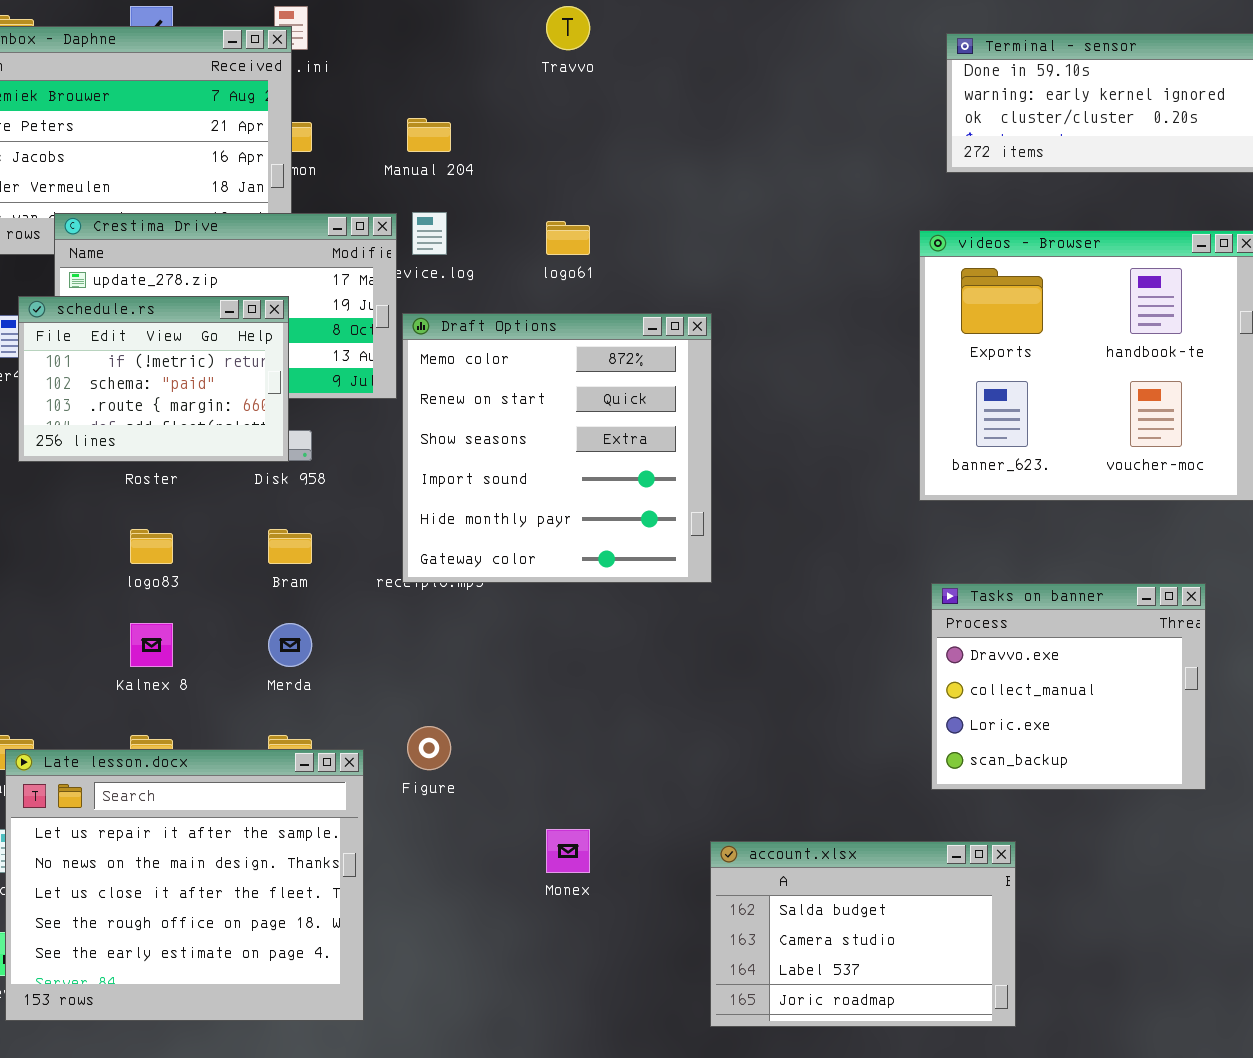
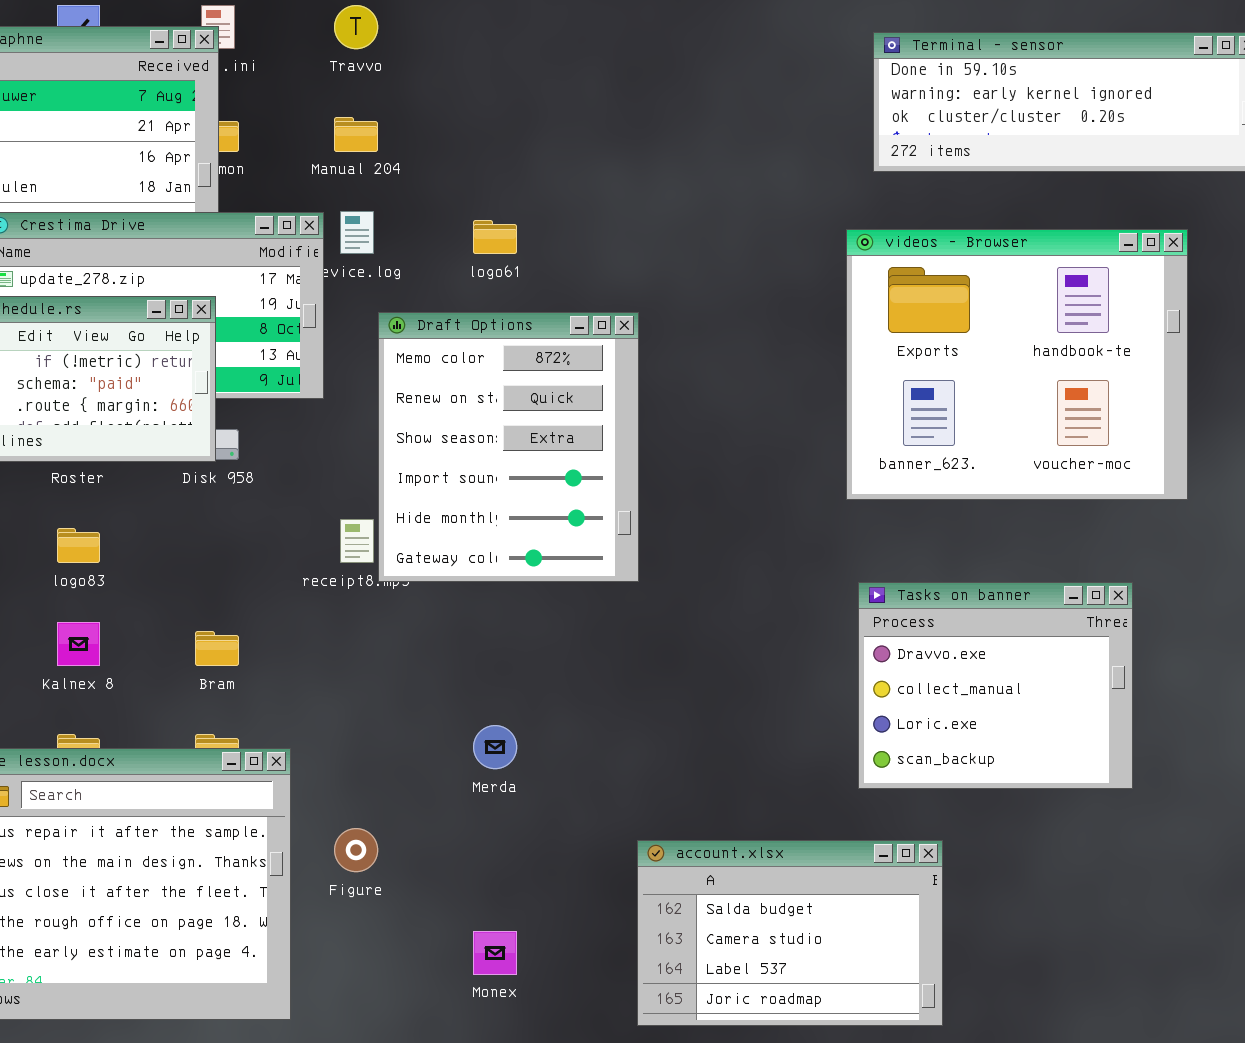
Travvo: [546,6,590,50] -> [334,5,378,49], moved
Draft Options: [402,313,712,583] -> [378,312,639,582], resized
Bram: [268,529,312,564] -> [195,631,239,666], moved
Merda: [268,623,312,667] -> [473,725,517,769], moved
Figure: [407,726,451,770] -> [334,828,378,872], moved
Monex: [546,829,590,873] -> [473,931,517,975], moved

